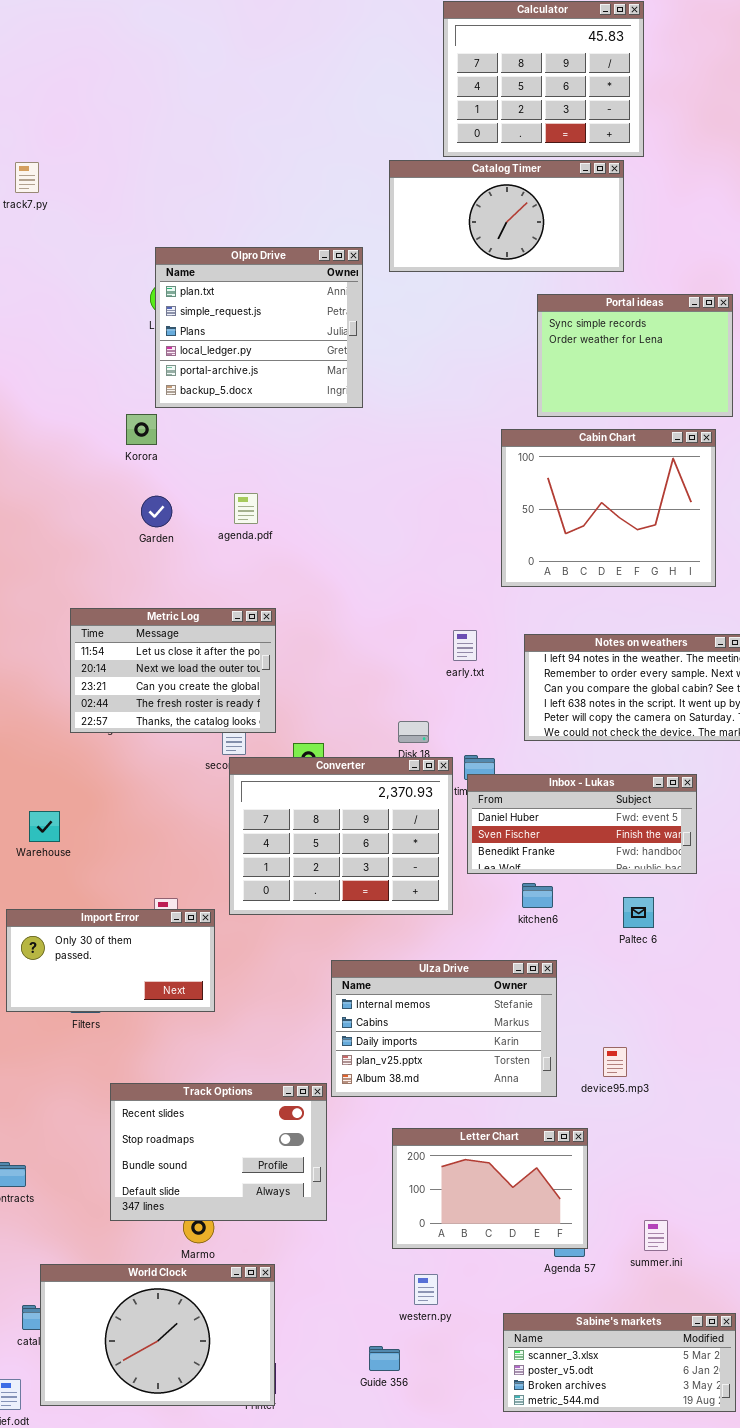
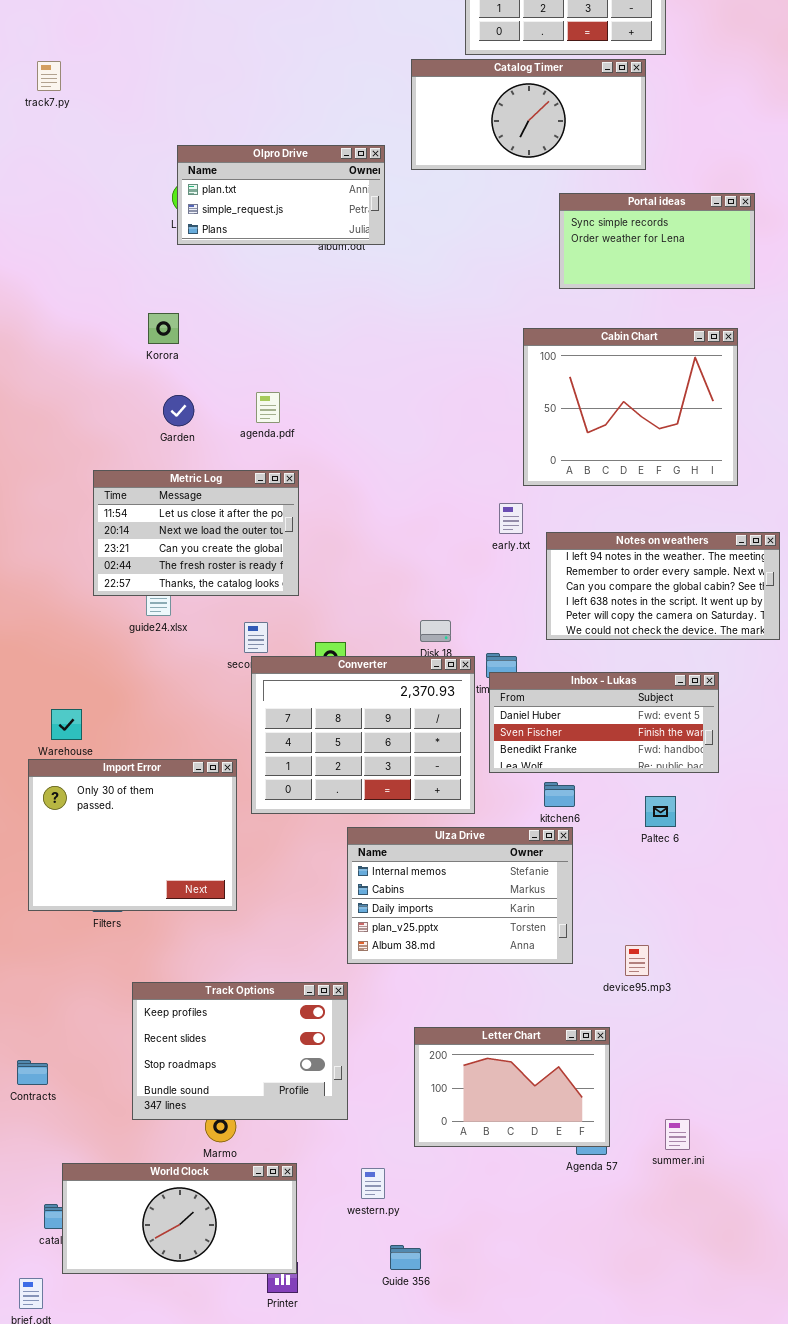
Olpro Drive: [155,247,363,408] -> [177,145,385,245], resized
Portal ideas: [537,294,733,417] -> [559,193,755,289], resized
Metric Log: [70,608,276,733] -> [93,470,299,596], moved
early.txt: [453,630,477,661] -> [499,503,523,534], moved
Import Error: [6,909,215,1012] -> [28,759,237,911], resized
Ulza Drive: [331,960,557,1097] -> [347,827,573,964], moved
Track Options: [110,1083,327,1221] -> [132,982,348,1120], scrolled up 1 row
World Clock: [40,1264,275,1406] -> [62,1163,297,1274], resized
western.py: [414,1274,438,1305] -> [361,1168,385,1199], moved
Sabine's markets: [503,1313,736,1412] -> none, closed

